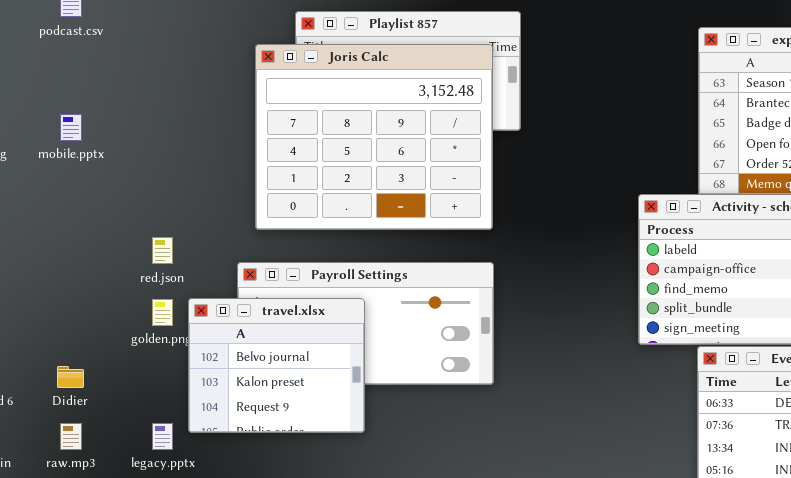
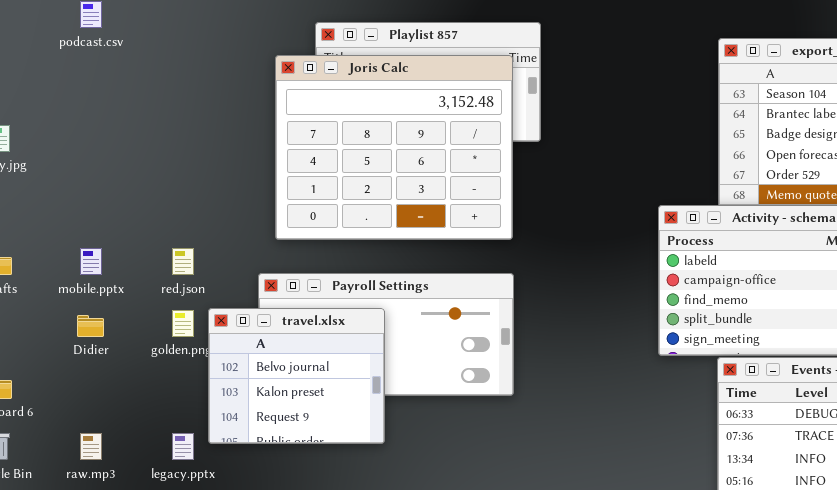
mobile.pptx: [60,114,82,141] -> [80,248,102,275], moved
Didier: [57,366,84,388] -> [77,315,104,337], moved

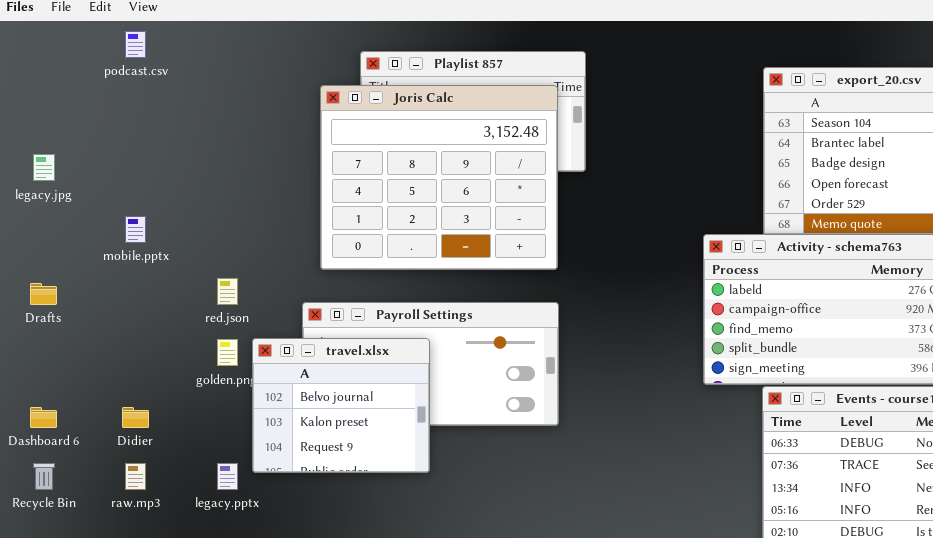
mobile.pptx: [80,248,102,275] -> [125,216,146,243], moved
Didier: [77,315,104,337] -> [122,407,149,428], moved

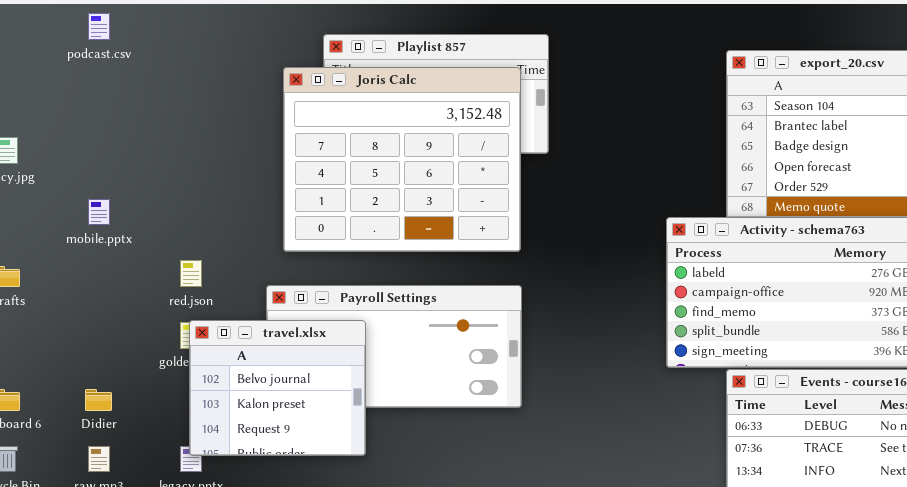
travel.xlsx: [252,338,430,473] -> [189,320,366,456], moved

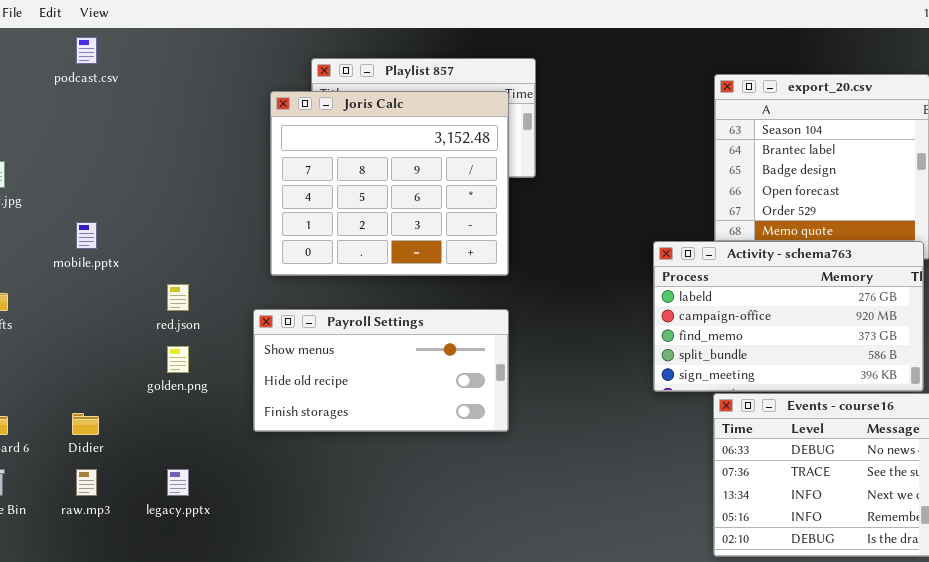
travel.xlsx: [189,320,366,456] -> none, closed

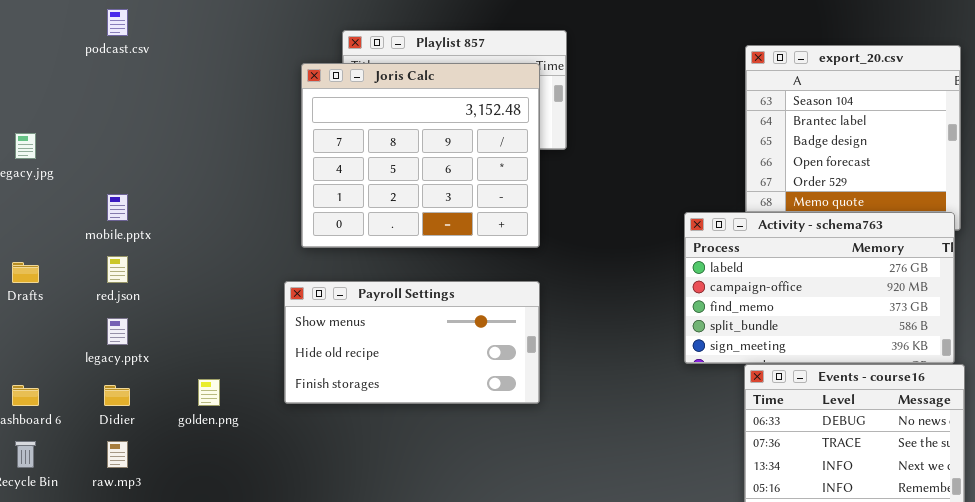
red.json: [167,284,189,311] -> [107,256,128,283], moved
golden.png: [167,346,189,373] -> [198,379,220,406], moved
legacy.pptx: [167,469,189,496] -> [107,318,128,345], moved

